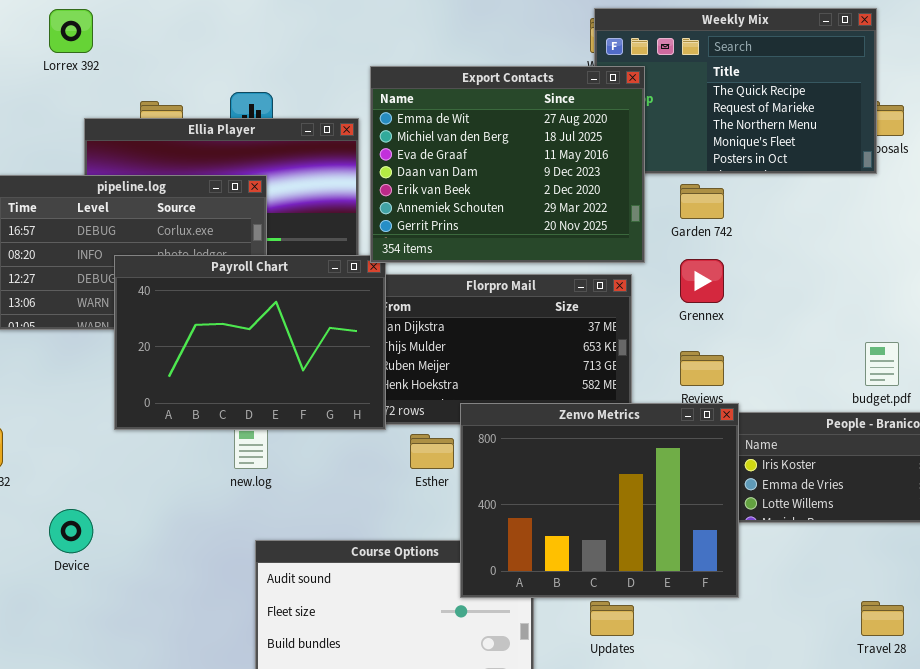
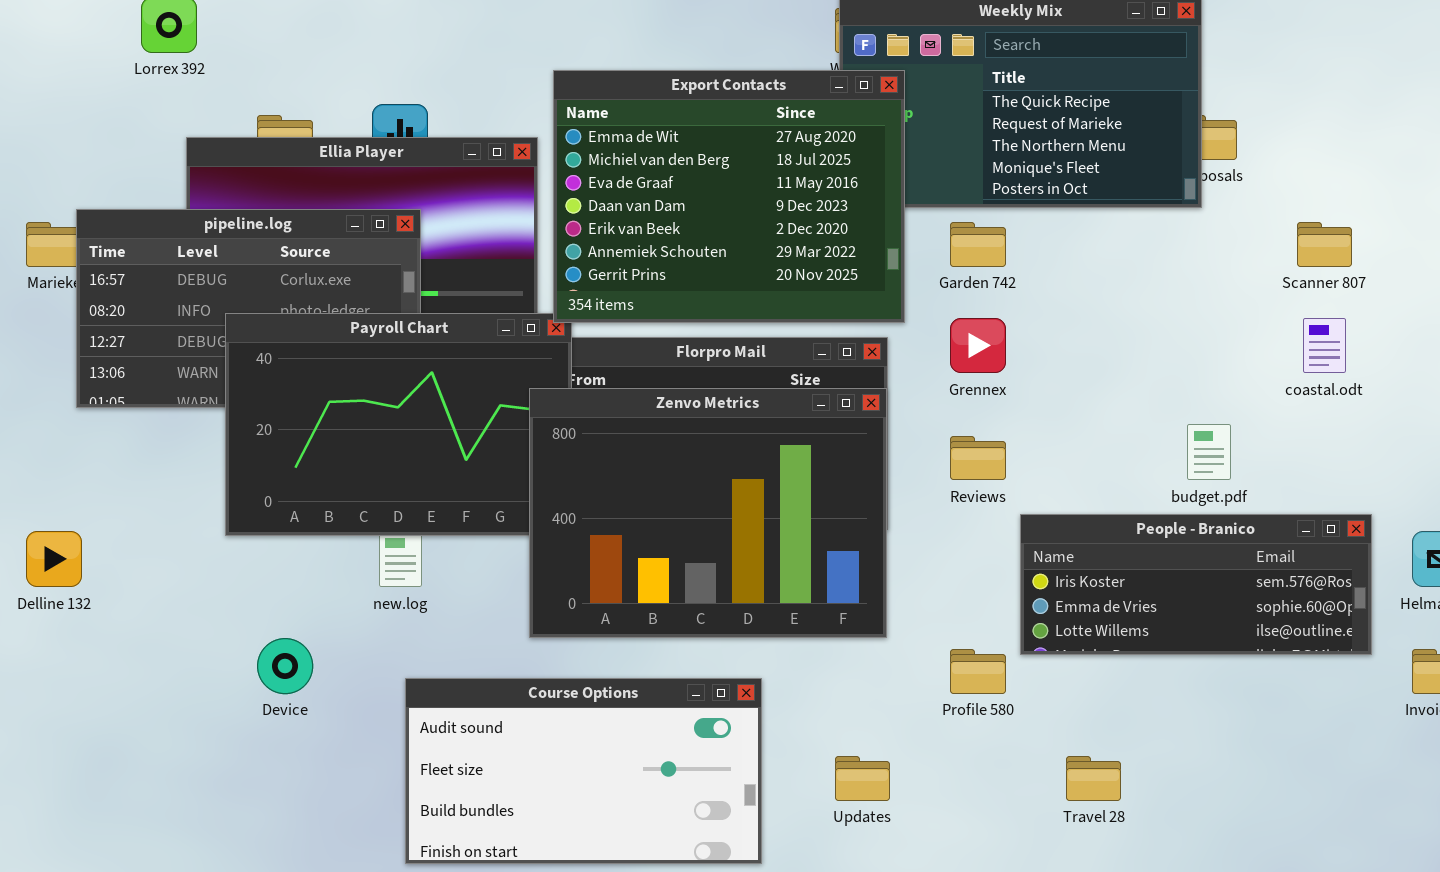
Zenvo Metrics: [460,403,739,598] -> [529,388,887,638], moved
Device: [49,509,93,553] -> [257,638,313,694], moved
Travel 28: [861,601,904,636] -> [1066,756,1121,801], moved

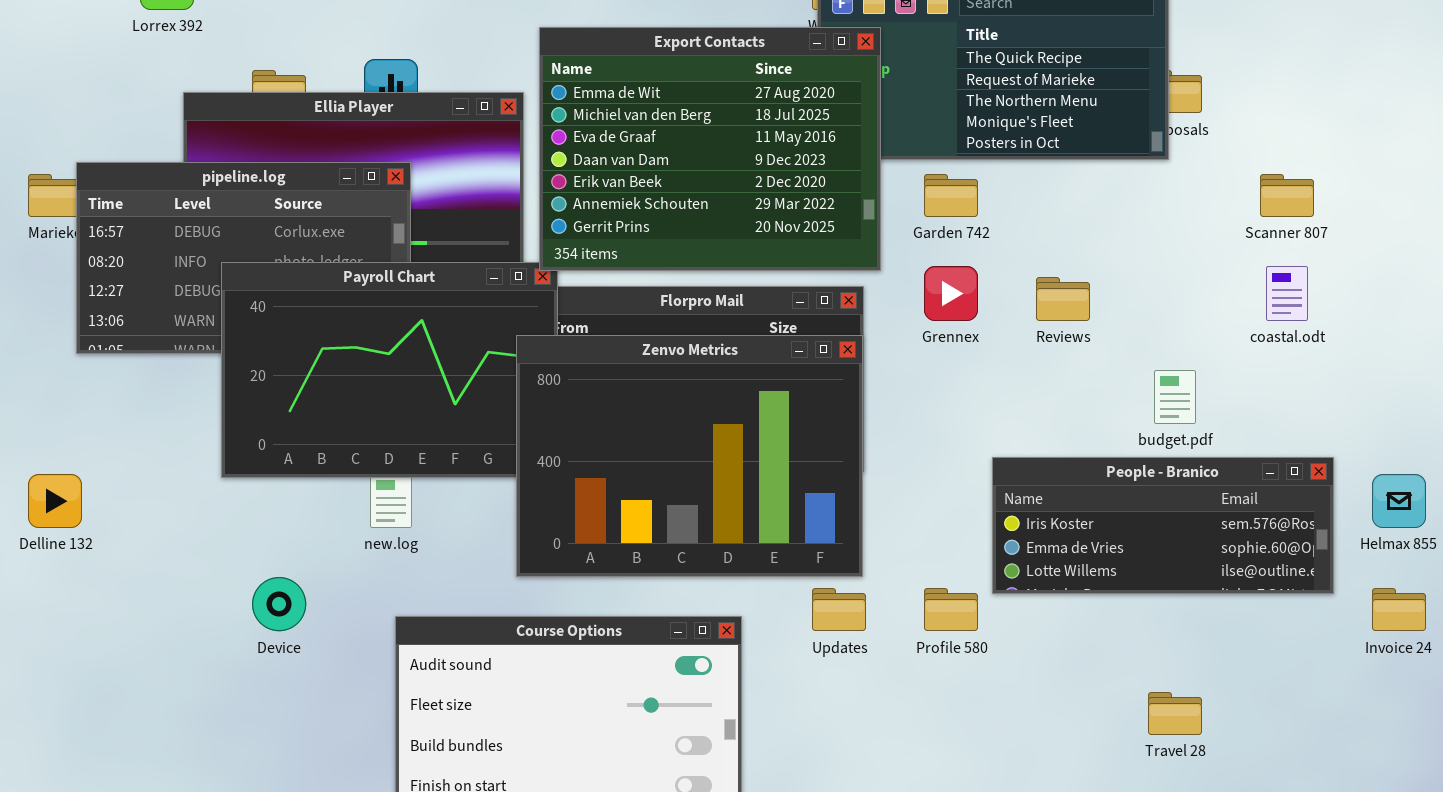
Reviews: [950,436,1006,480] -> [1036,277,1090,321], moved
Updates: [835,756,890,801] -> [812,588,866,631], moved
Travel 28: [1066,756,1121,801] -> [1148,692,1202,735], moved

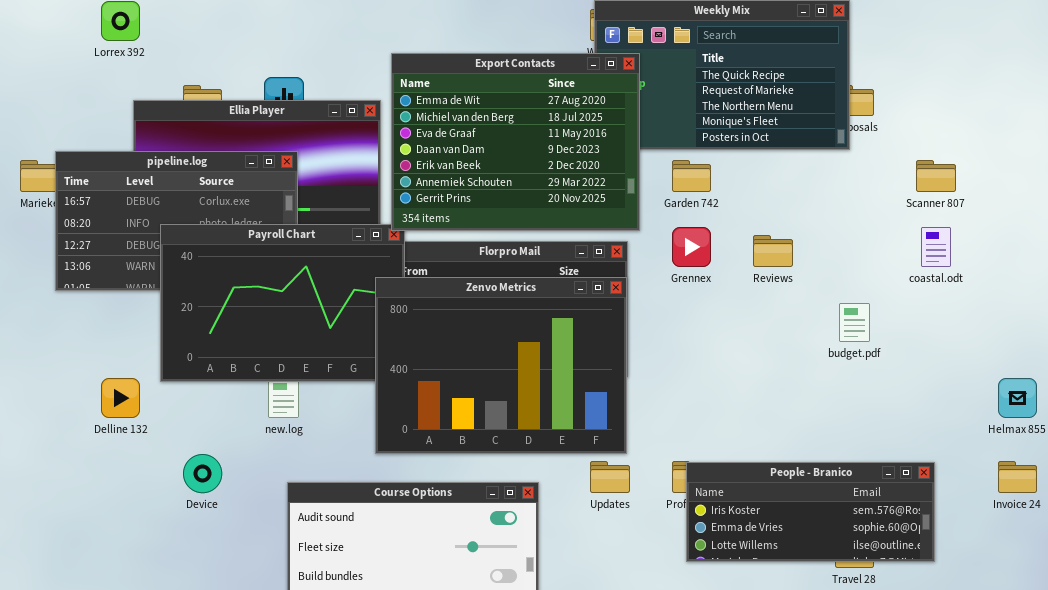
People - Branico: [992,457,1334,594] -> [686,462,935,562], moved
Delline 132: [28,474,82,528] -> [101,378,140,418], moved

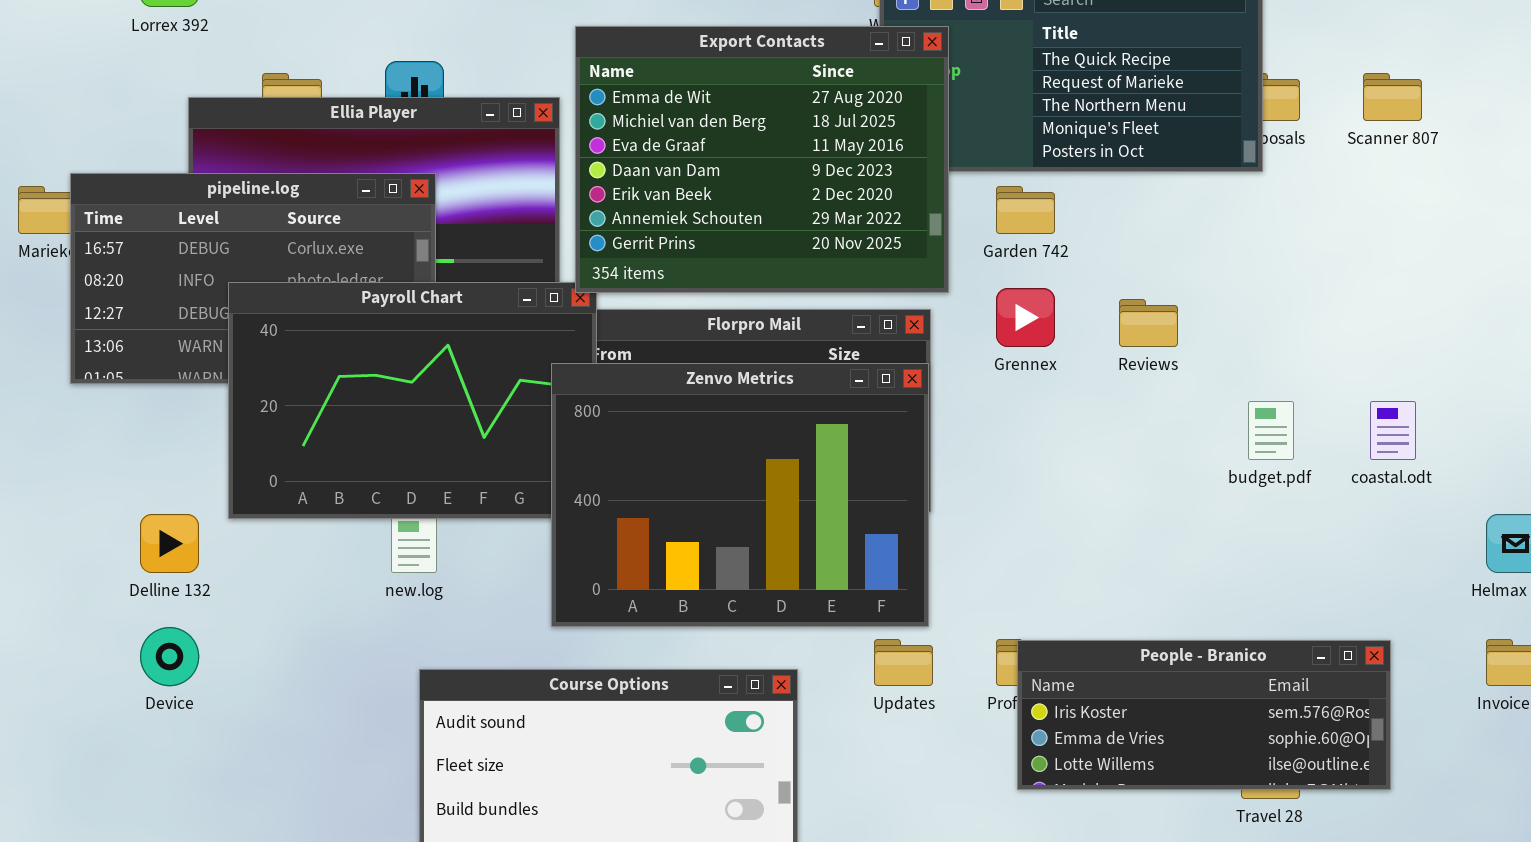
Scanner 807: [916,160,956,192] -> [1363,73,1422,121], moved
coastal.odt: [921,227,951,267] -> [1370,401,1416,460], moved
Device: [183,454,222,493] -> [140,627,199,686], moved

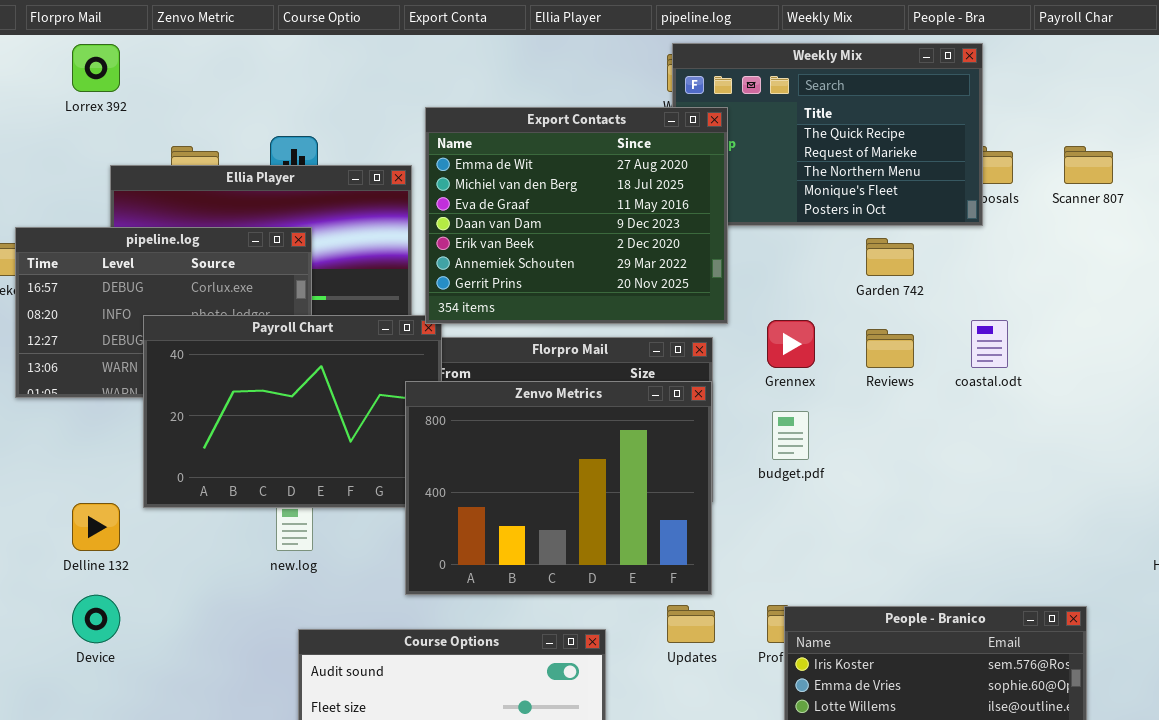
Garden 742: [996,186,1055,234] -> [866,238,914,276], moved
budget.pdf: [1248,401,1294,460] -> [772,411,809,460], moved
coastal.odt: [1370,401,1416,460] -> [971,320,1008,368], moved

